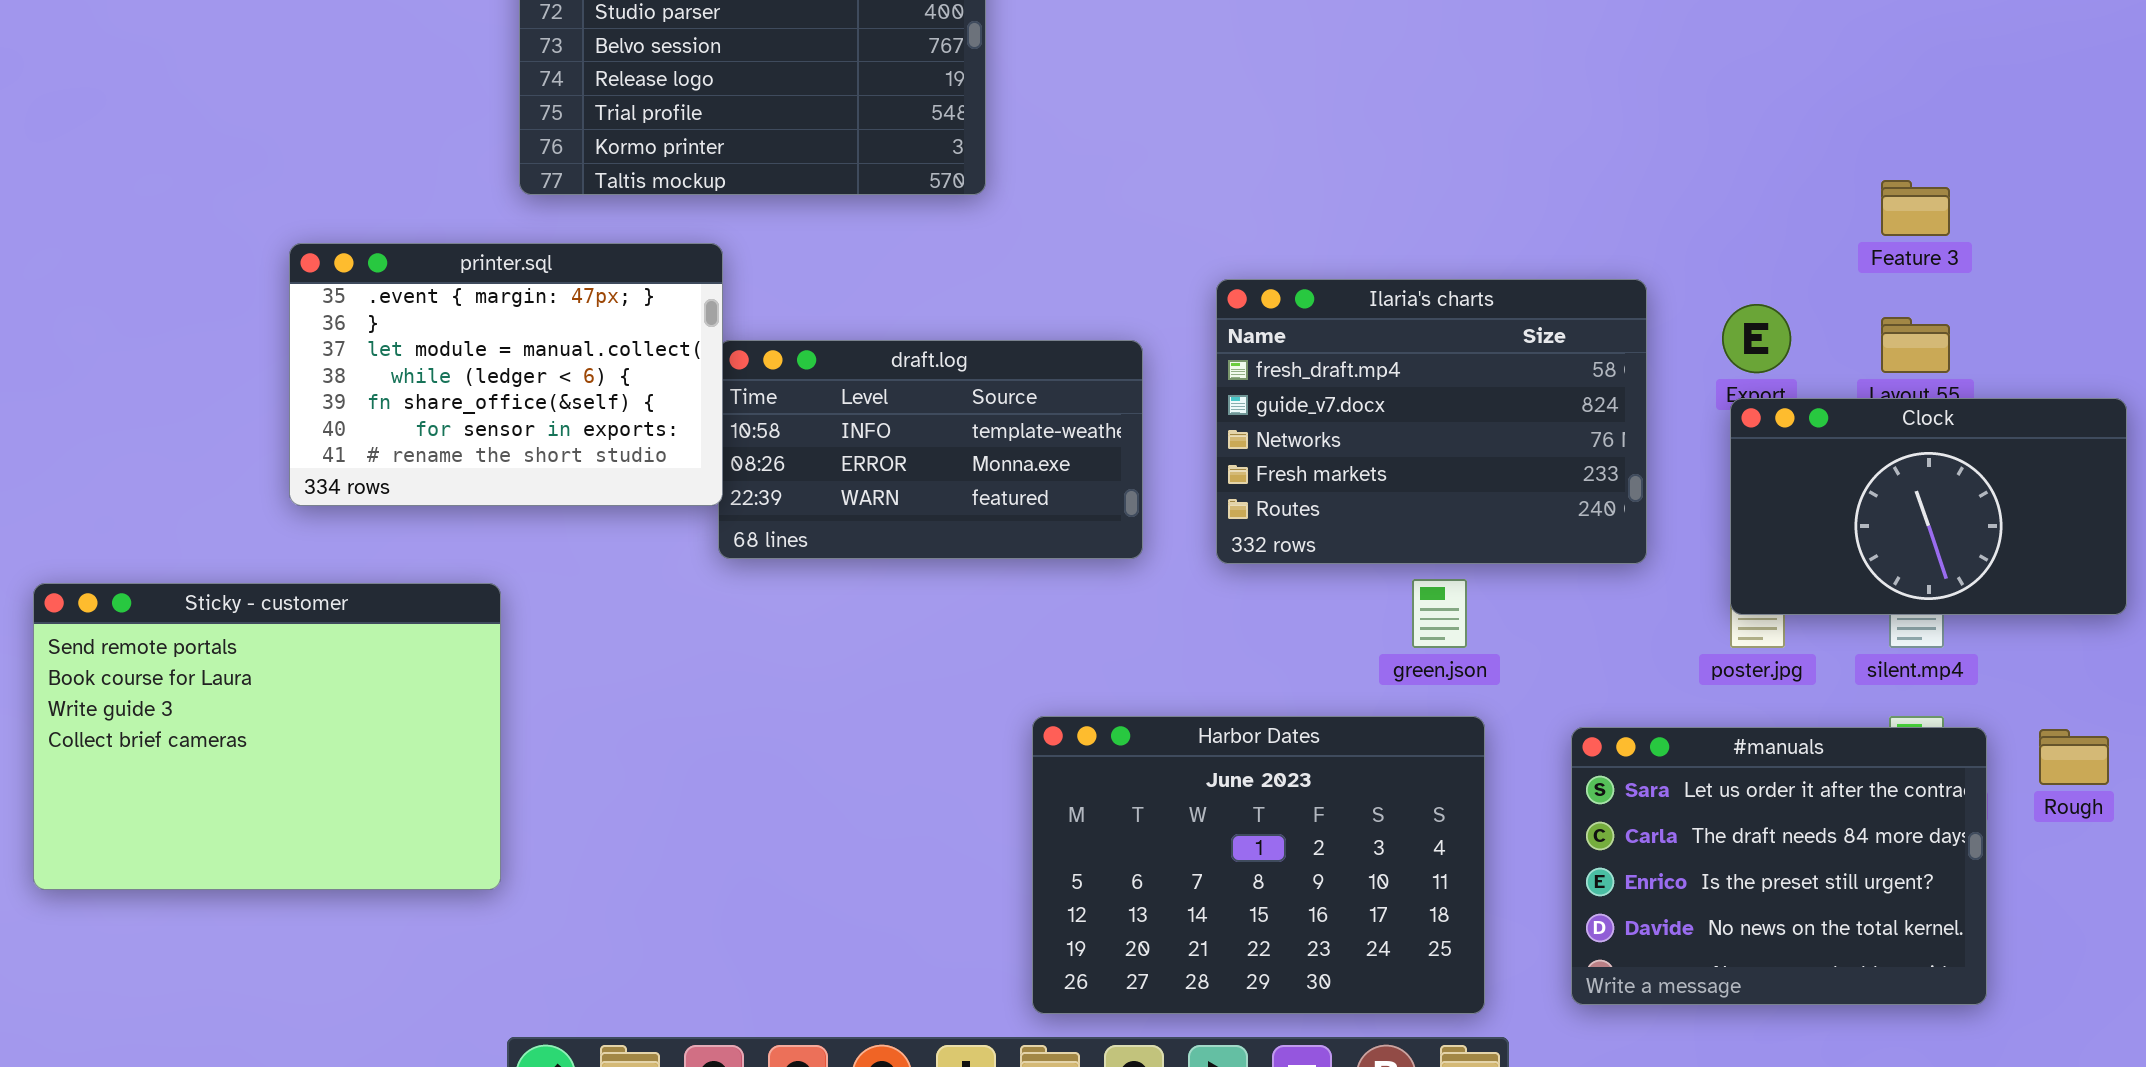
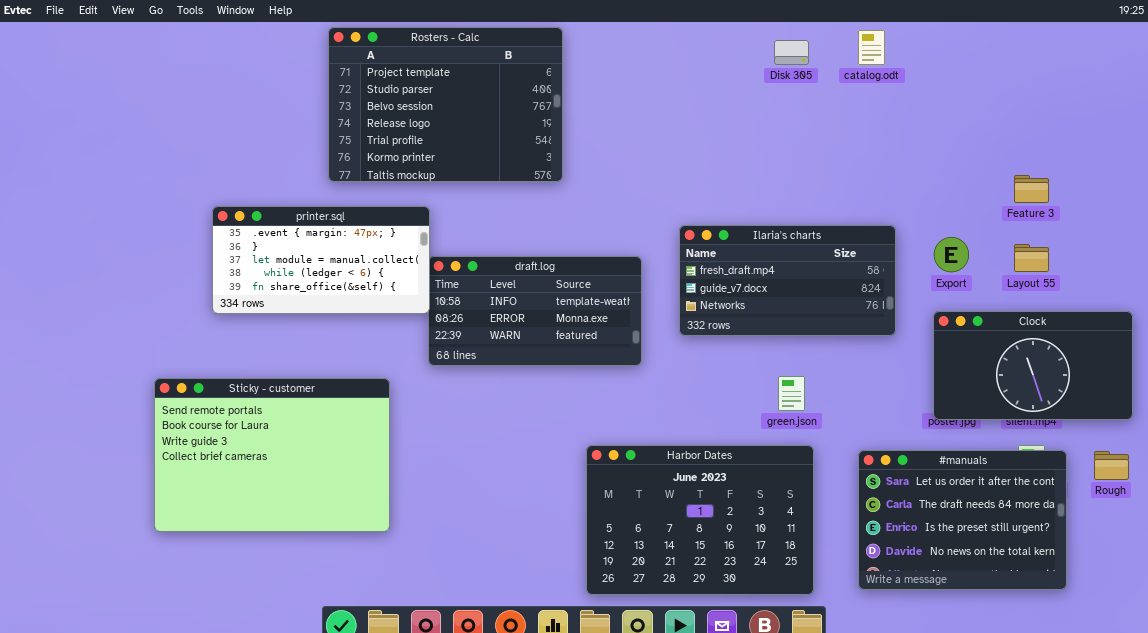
printer.sql: [289,243,723,506] -> [212,206,430,314], resized
Ilaria's charts: [1216,279,1647,564] -> [679,225,896,336], resized
Clock: [1730,398,2127,615] -> [933,311,1133,420], moved
Sticky - customer: [33,583,501,890] -> [154,378,390,532], moved

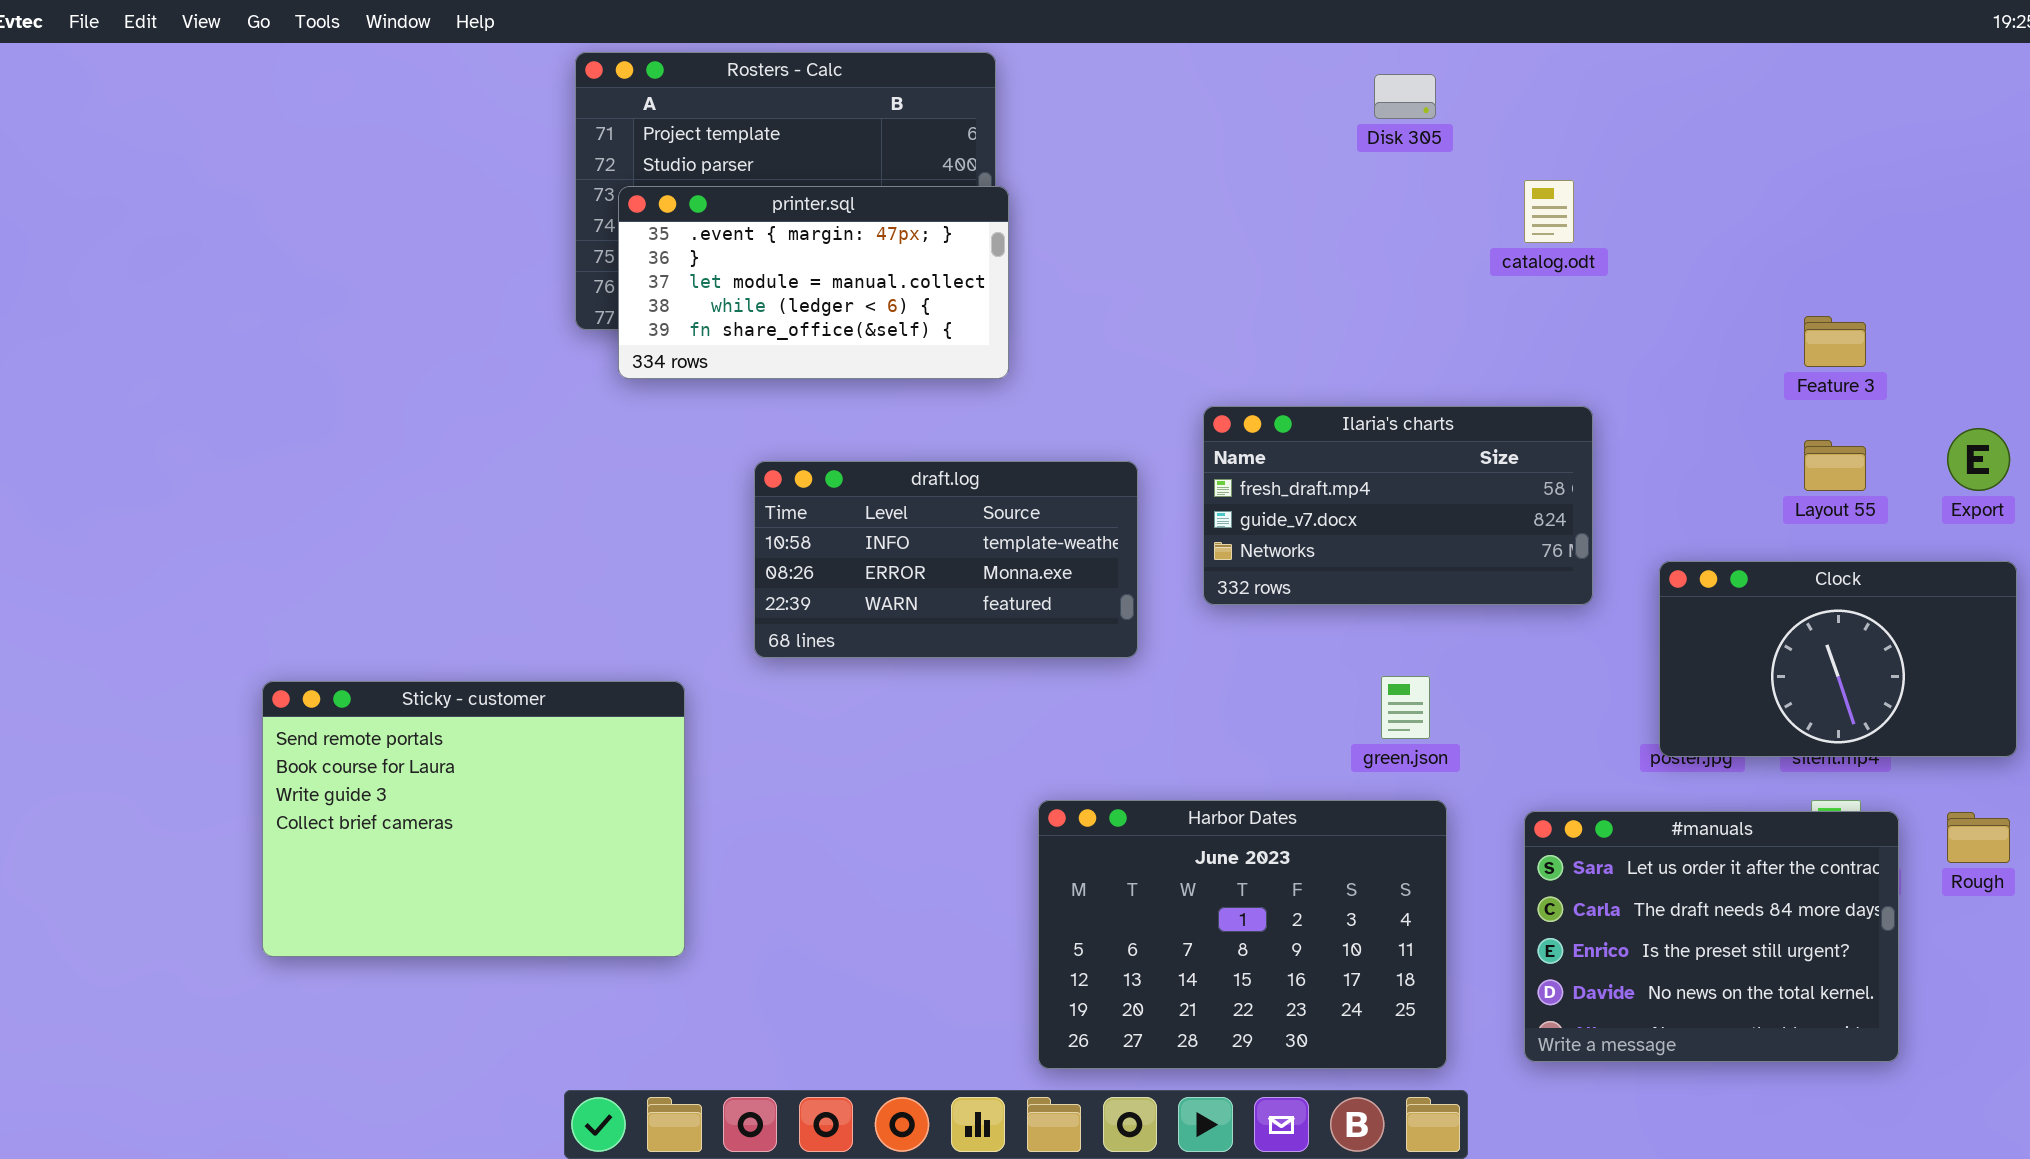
catalog.odt: [858,30,885,65] -> [1524,180,1574,243], moved
printer.sql: [212,206,430,314] -> [618,186,1009,379], moved
Export: [934,237,969,272] -> [1947,428,2010,491], moved

